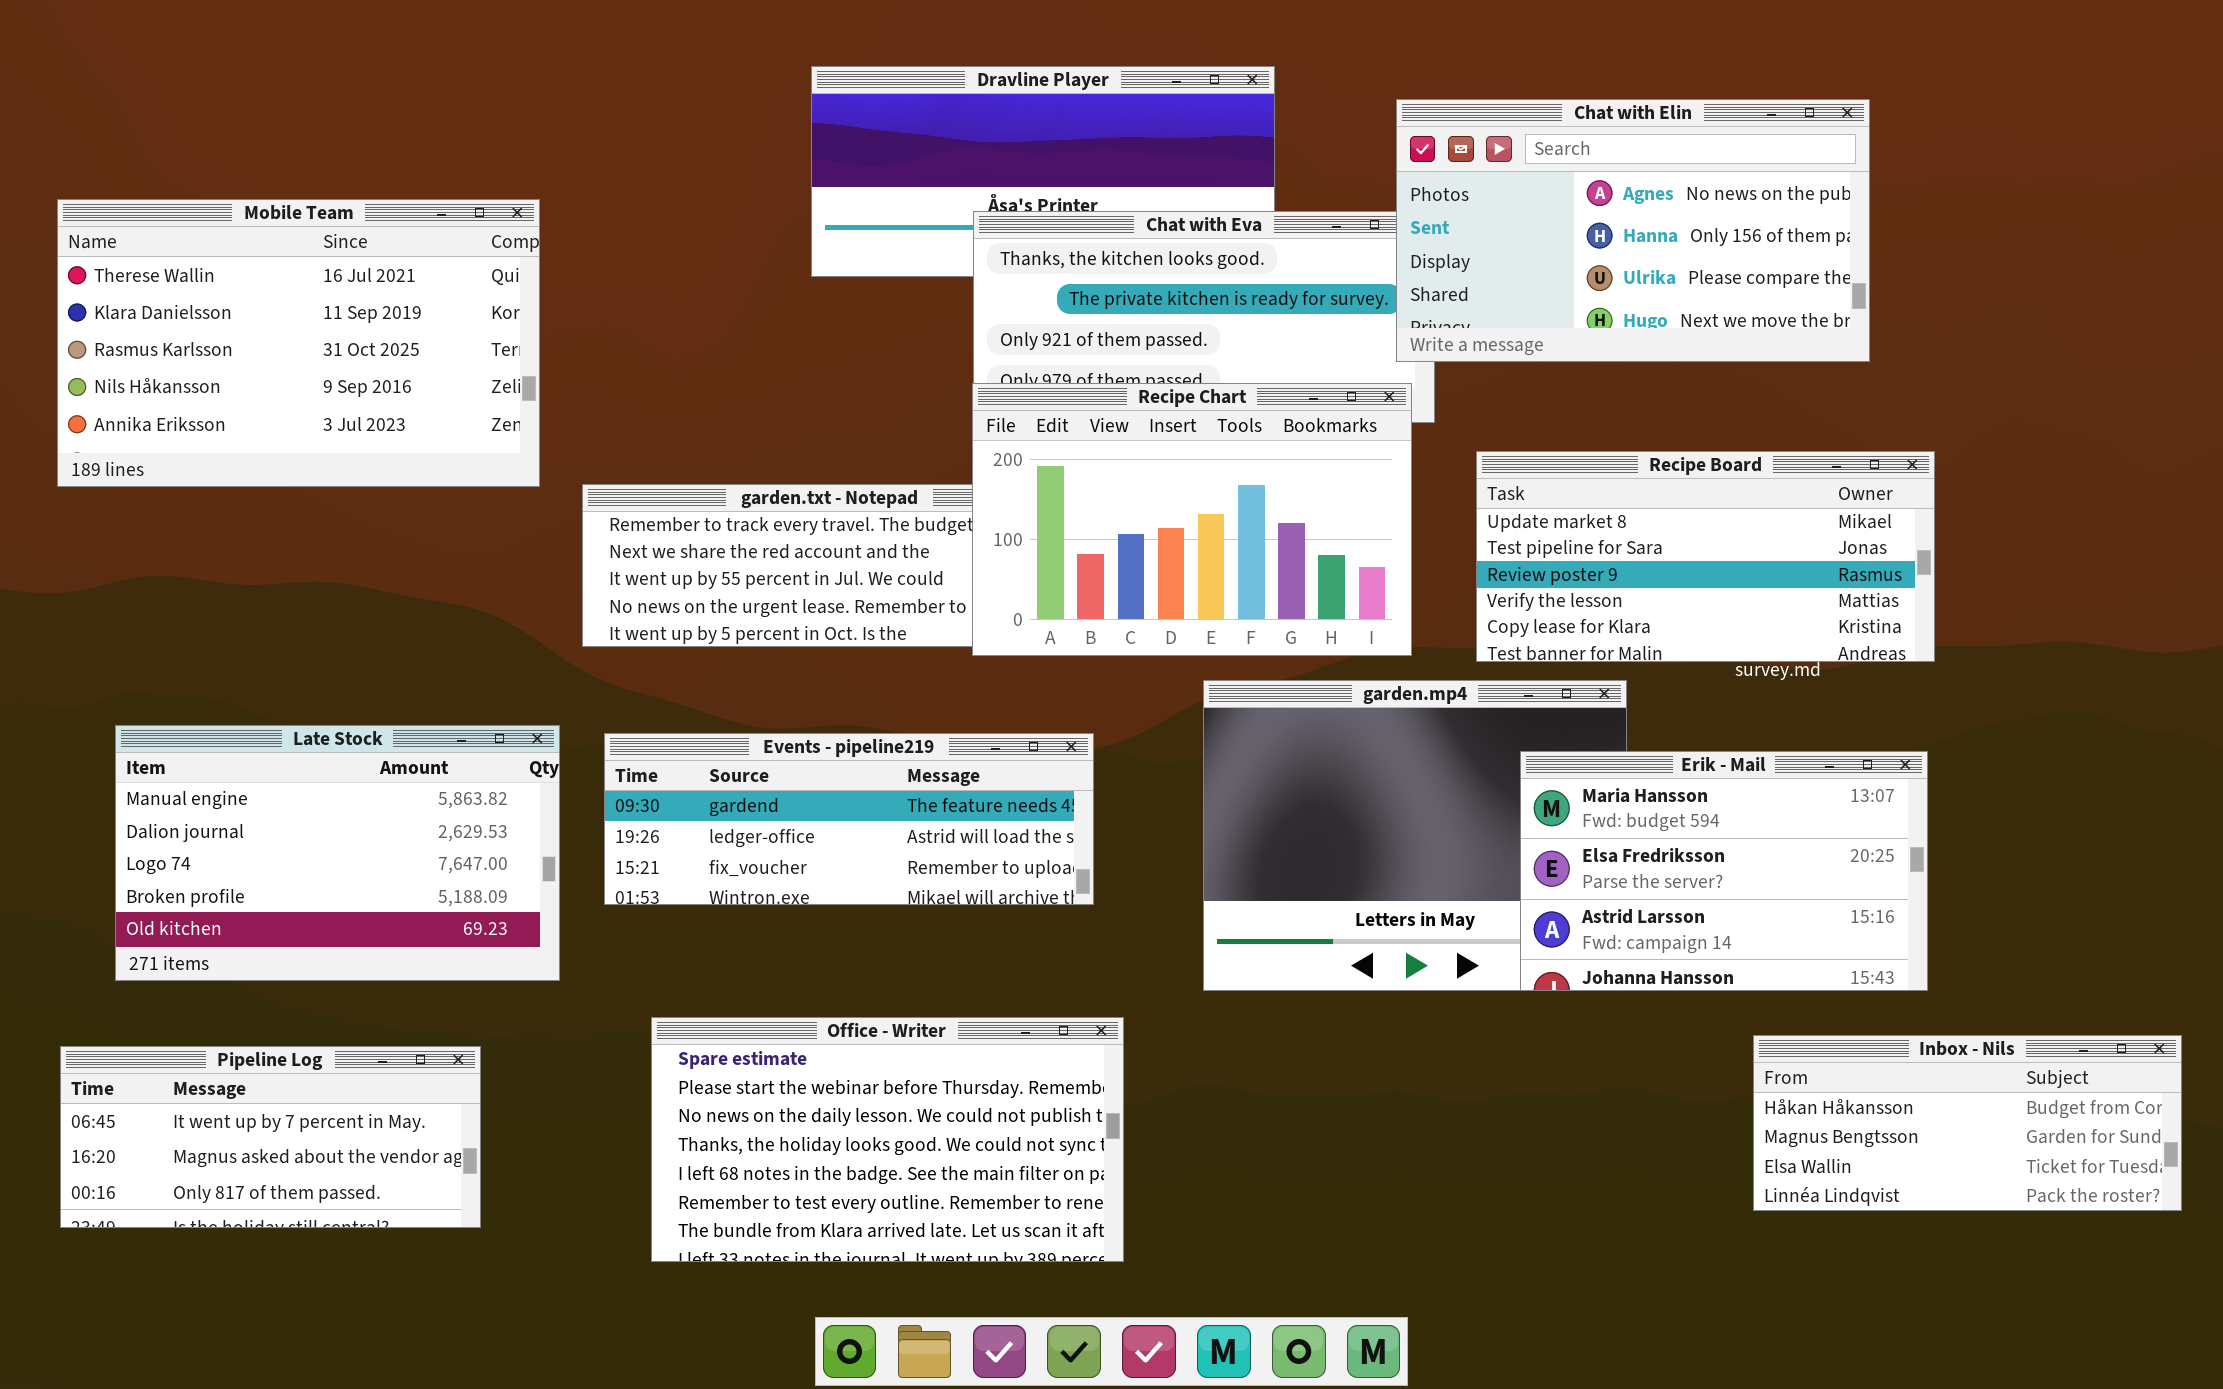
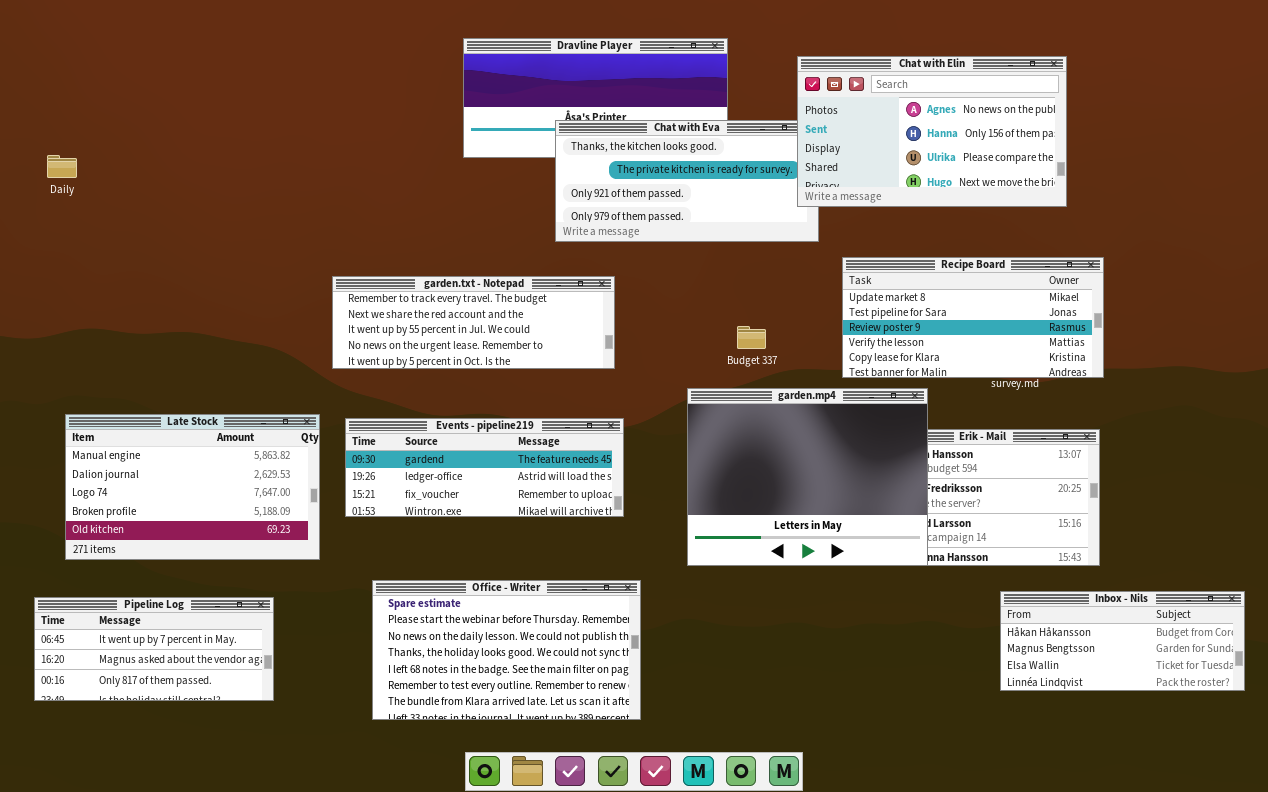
Mobile Team: [57,199,540,487] -> none, closed
Recipe Chart: [972,383,1412,656] -> none, closed
garden.mp4: [1203,680,1627,991] -> [687,388,928,566], raised

